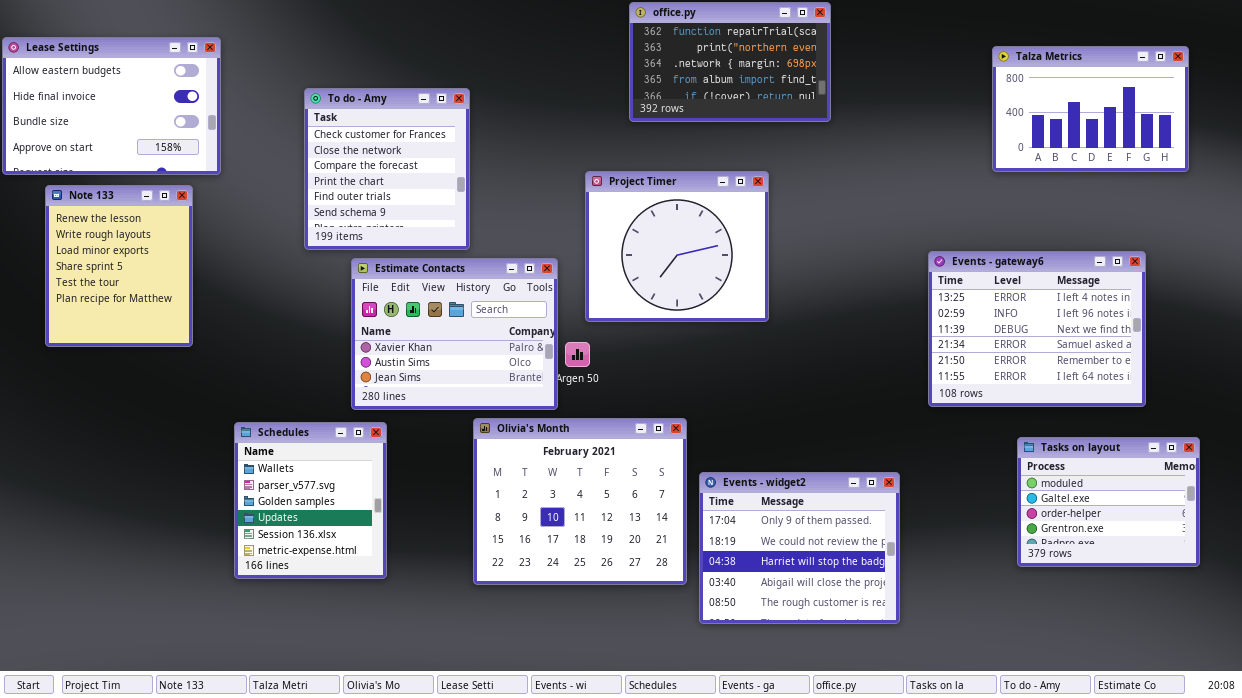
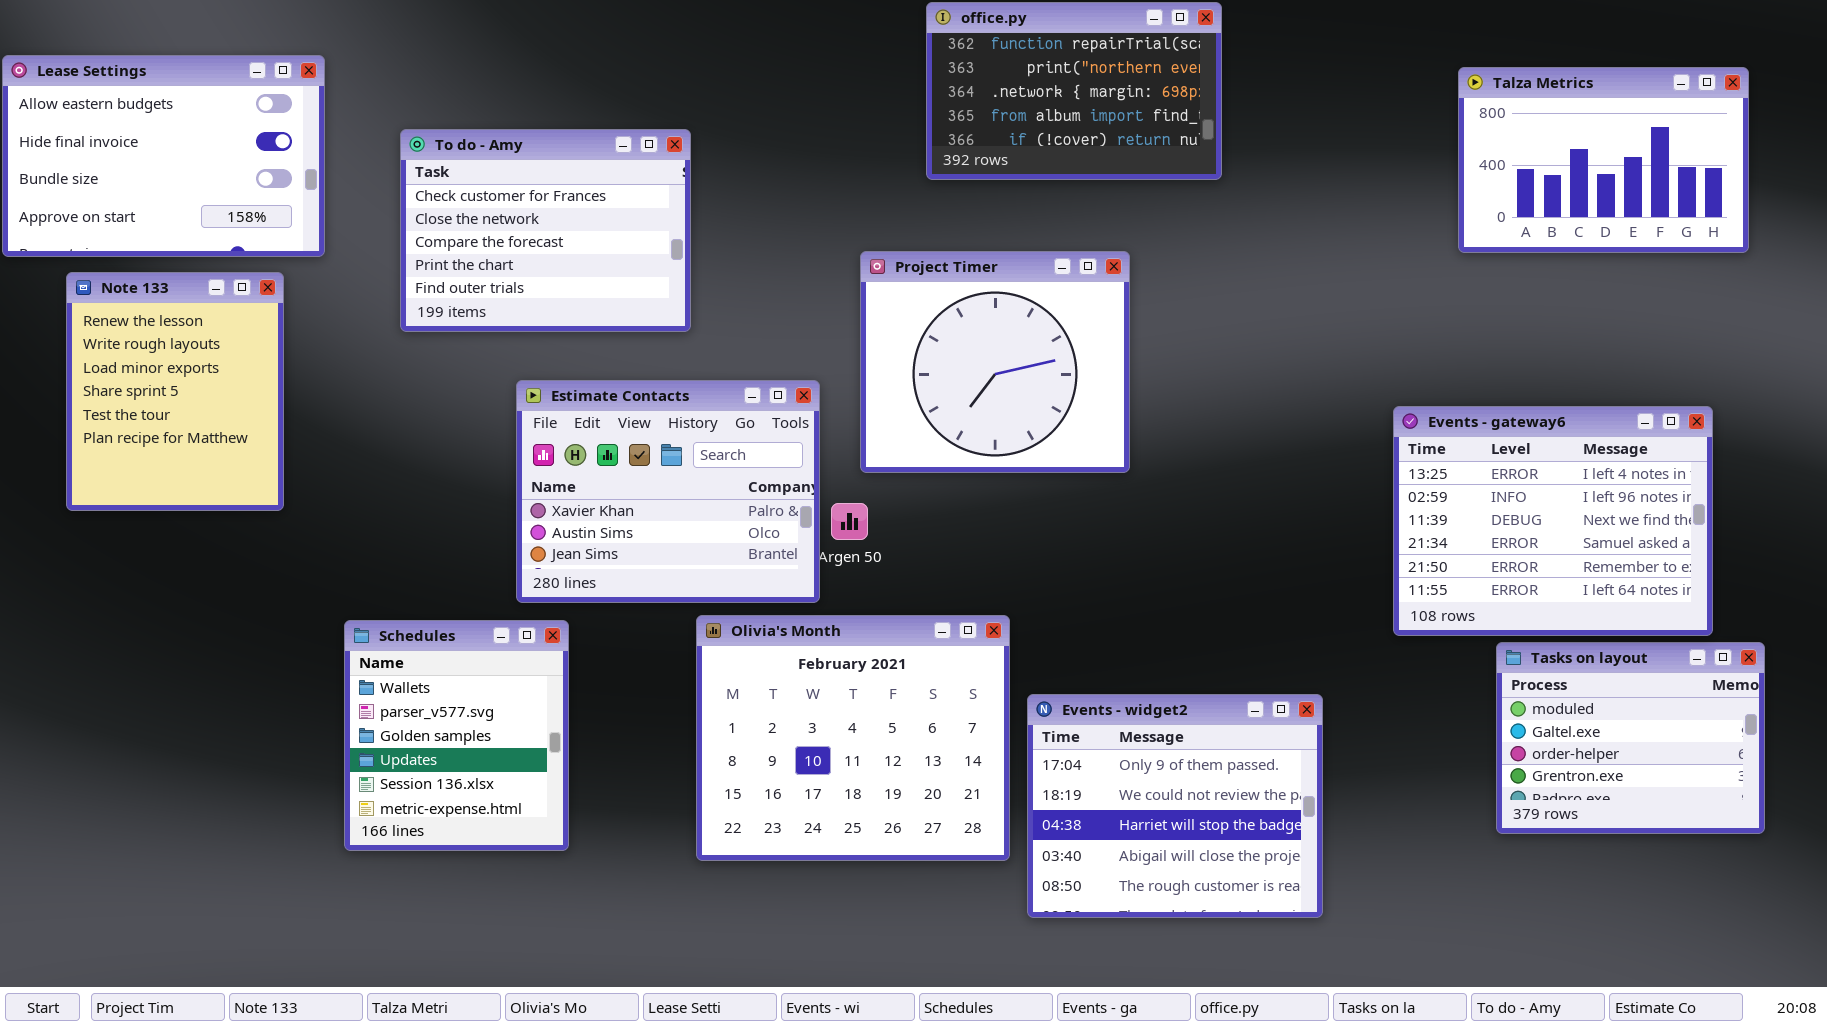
To do - Amy: [304,88,470,250] -> [400,129,691,332], resized
Events - gateway6: [928,251,1146,407] -> [1393,406,1713,636], moved

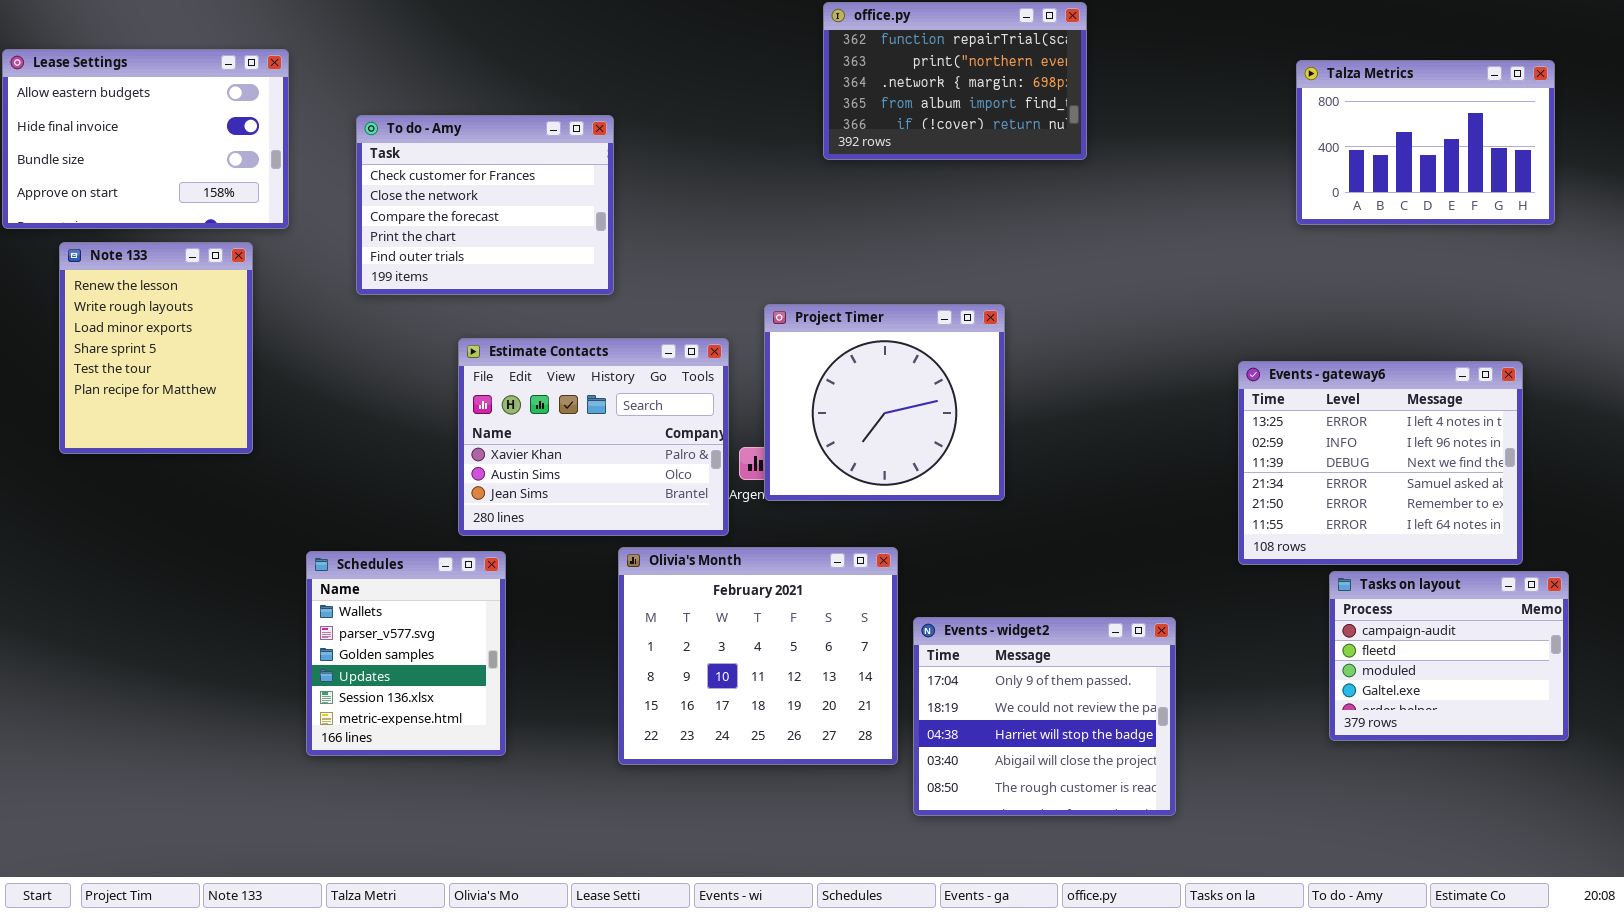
Project Timer: [860,251,1130,473] -> [764,304,1005,501], moved
Tasks on layout: [1496,642,1765,834] -> [1329,571,1569,741], scrolled up 2 rows

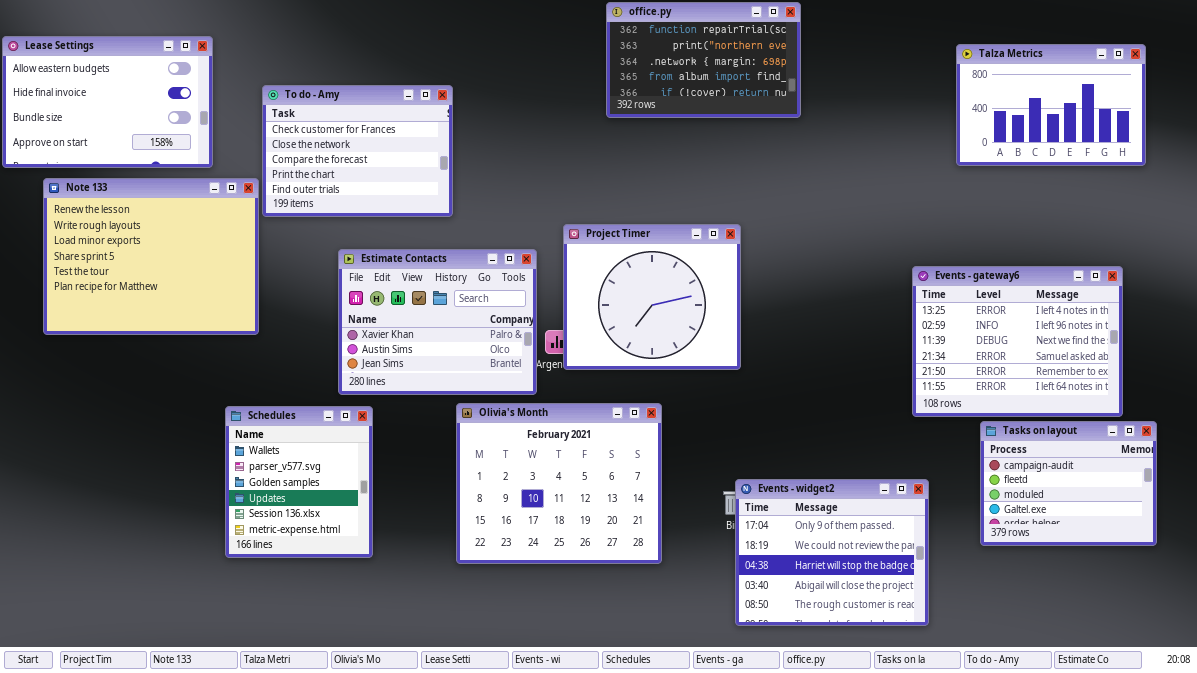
Note 133: [59,242,253,454] -> [43,178,259,335], resized
Events - widget2: [913,617,1176,816] -> [735,479,929,626], moved

